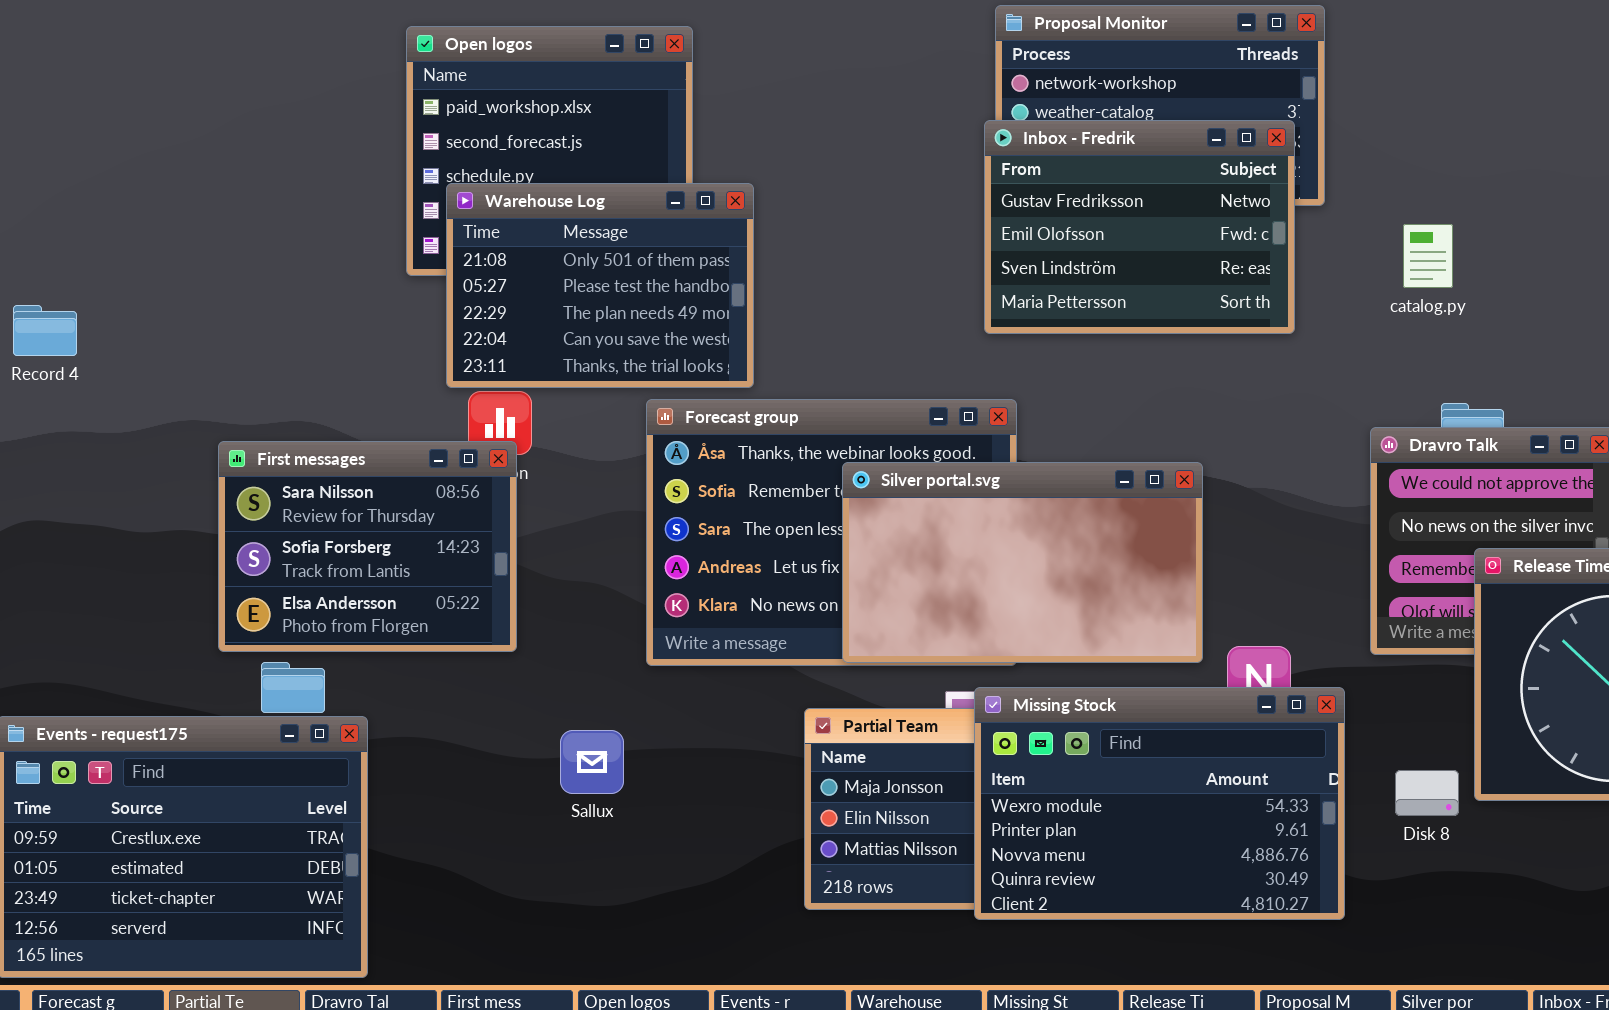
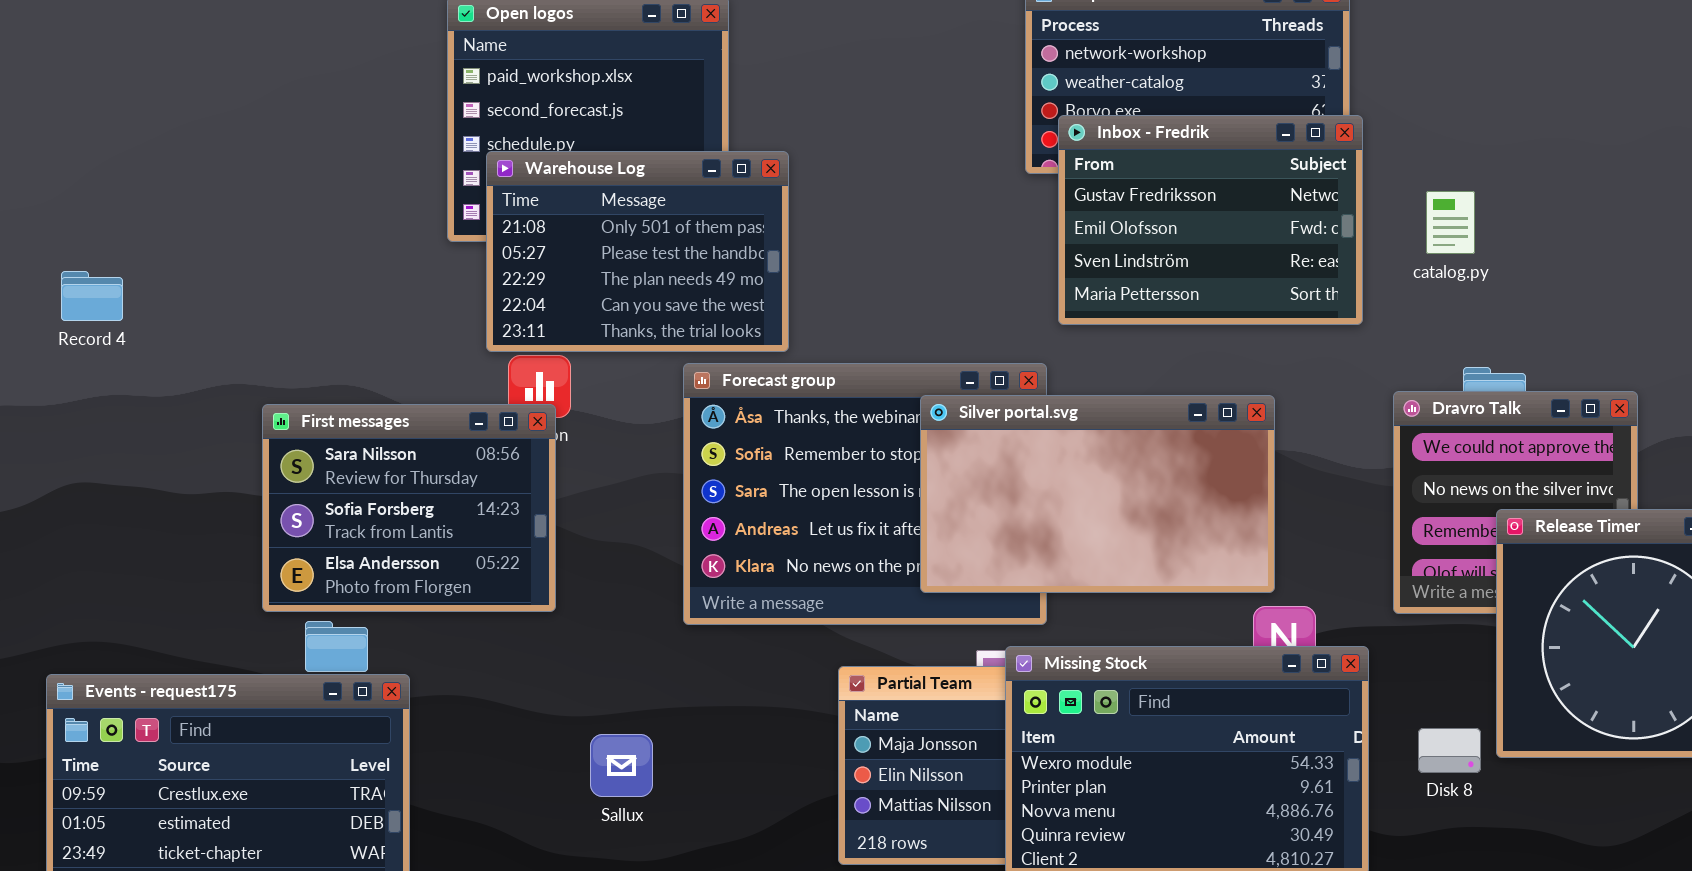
Inbox - Fredrik: [984,120,1295,334] -> [1058,115,1363,325], moved
Silver portal.svg: [842,462,1203,663] -> [920,395,1275,593], moved
Sallux: [560,730,624,794] -> [590,734,653,797], moved

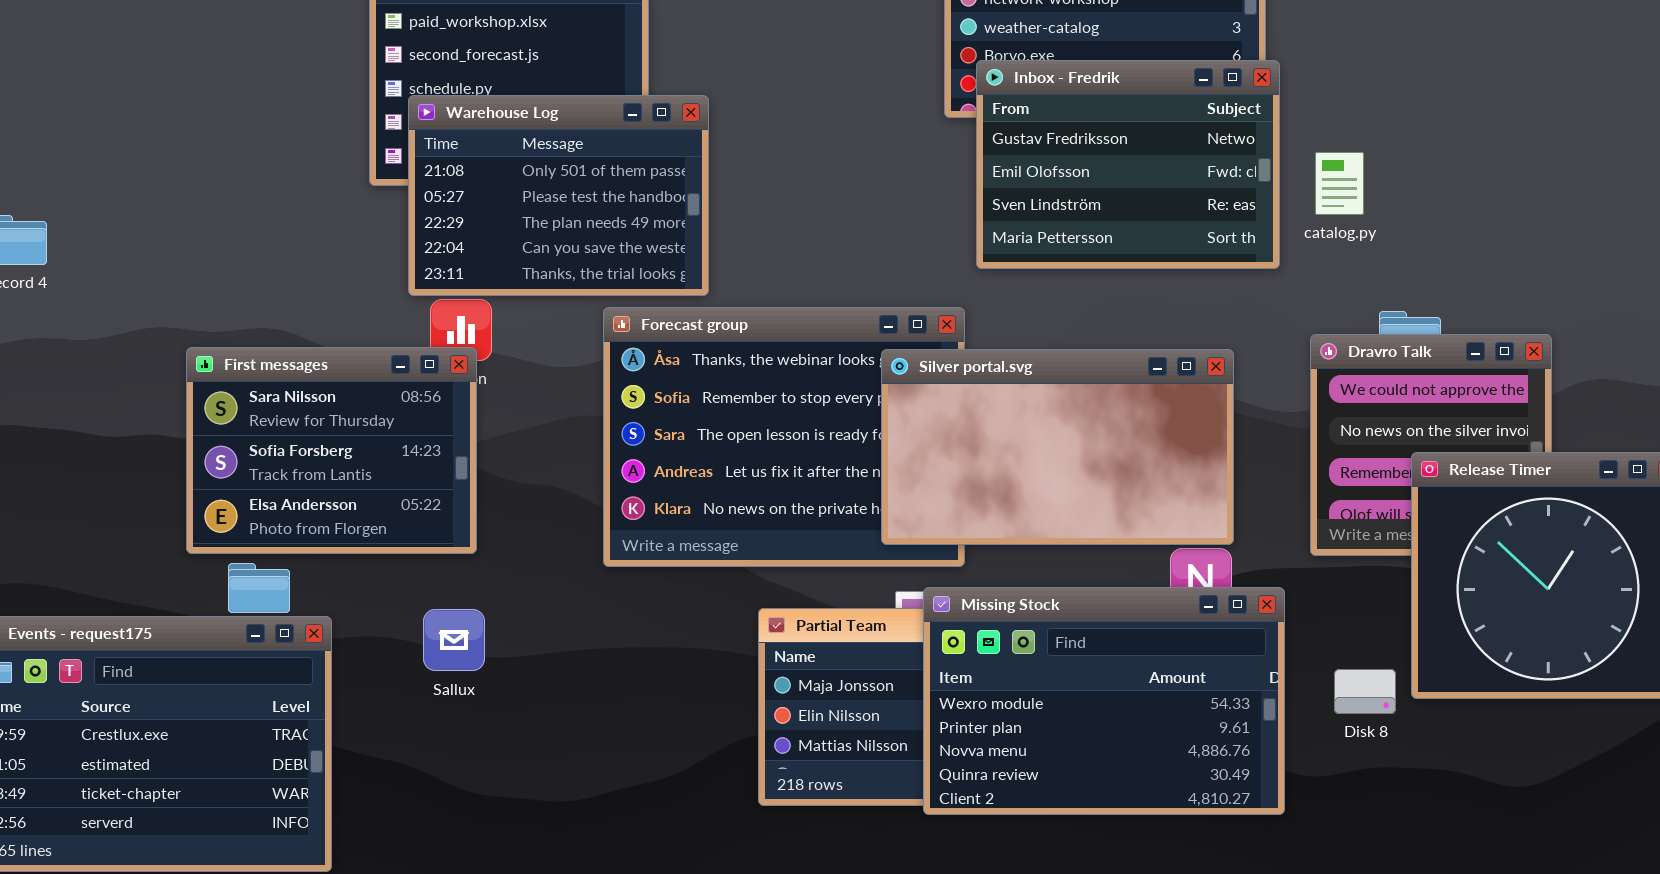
catalog.py: [1426,191,1475,254] -> [1315,152,1364,215], moved
Silver portal.svg: [920,395,1275,593] -> [881,349,1234,545], moved
Sallux: [590,734,653,797] -> [423,609,485,671], moved

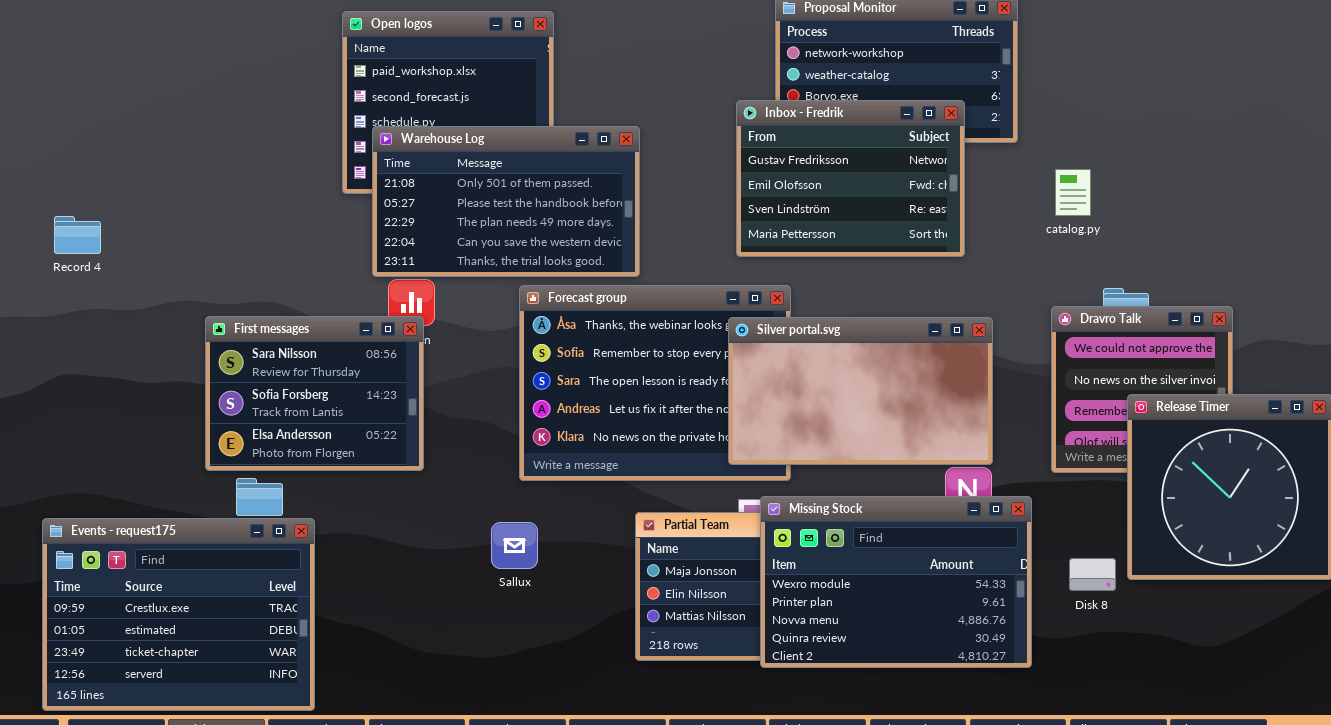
Inbox - Fredrik: [976,60,1280,269] -> [736,100,965,257], moved
Warehouse Log: [408,95,709,296] -> [372,126,640,277], resized
Sallux: [423,609,485,671] -> [491,522,538,569], moved

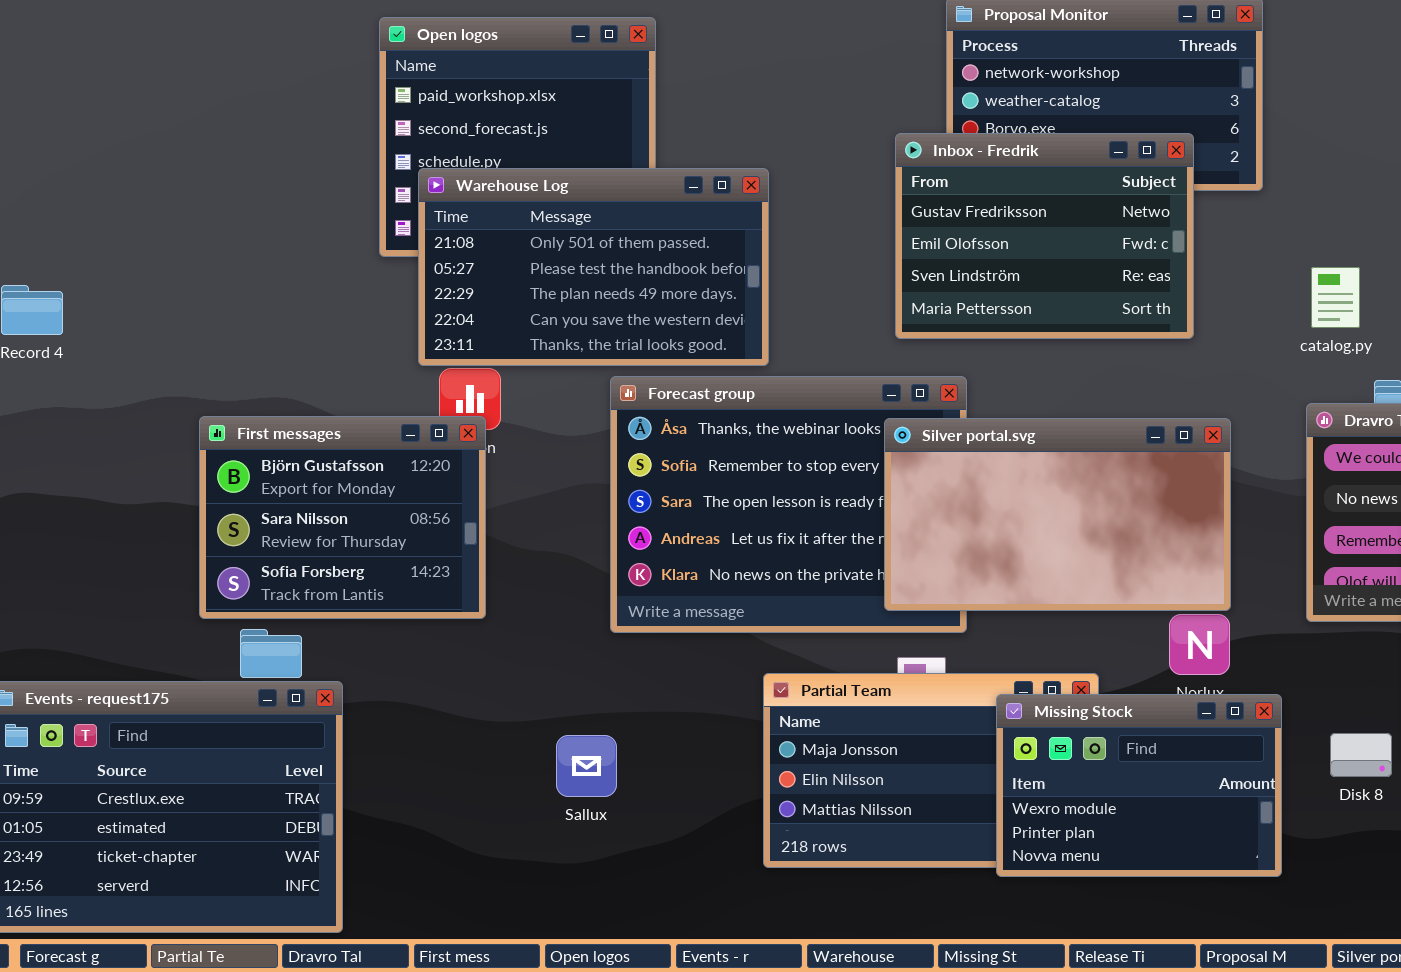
catalog.py: [1055,169,1091,216] -> [1311,267,1360,328], moved
First messages: [205,316,424,471] -> [199,416,486,619], scrolled up 1 row
Missing Stock: [760,496,1032,668] -> [996,694,1282,877], resized
Sallux: [491,522,538,569] -> [556,735,617,797], moved

